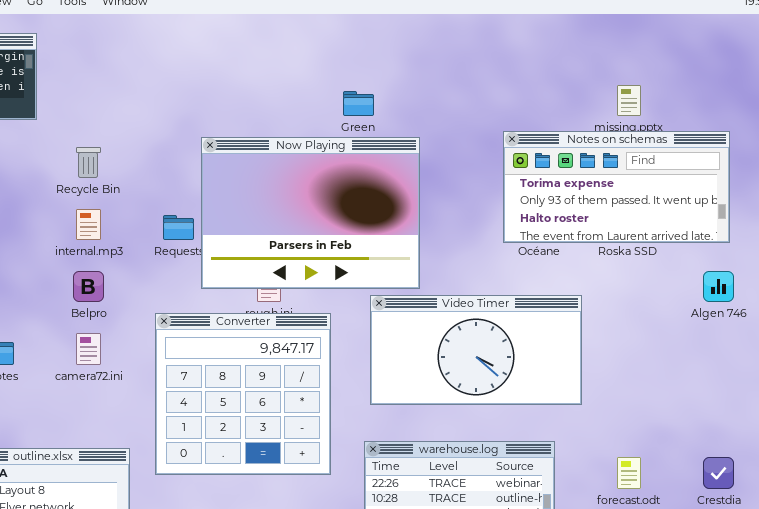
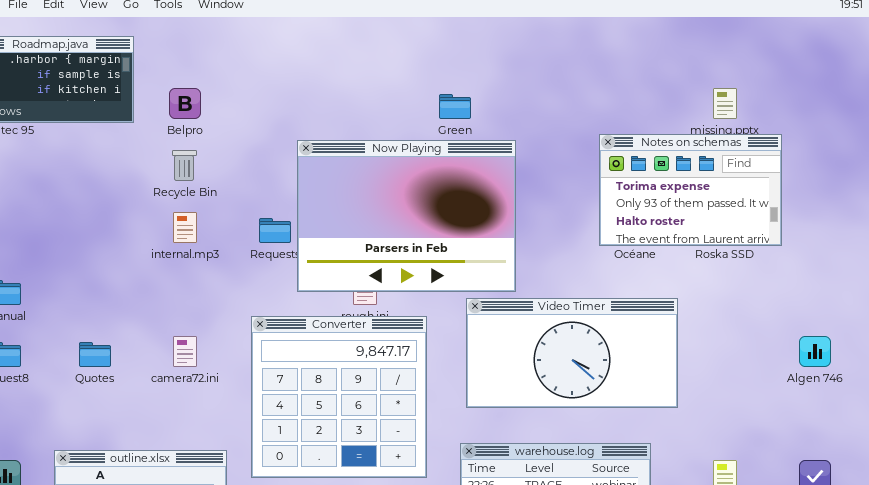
Notes on schemas: [503,131,730,243] -> [599,134,782,246], resized
Belpro: [73,271,104,302] -> [169,88,201,119], moved
Algen 746: [703,271,734,302] -> [799,336,831,367], moved

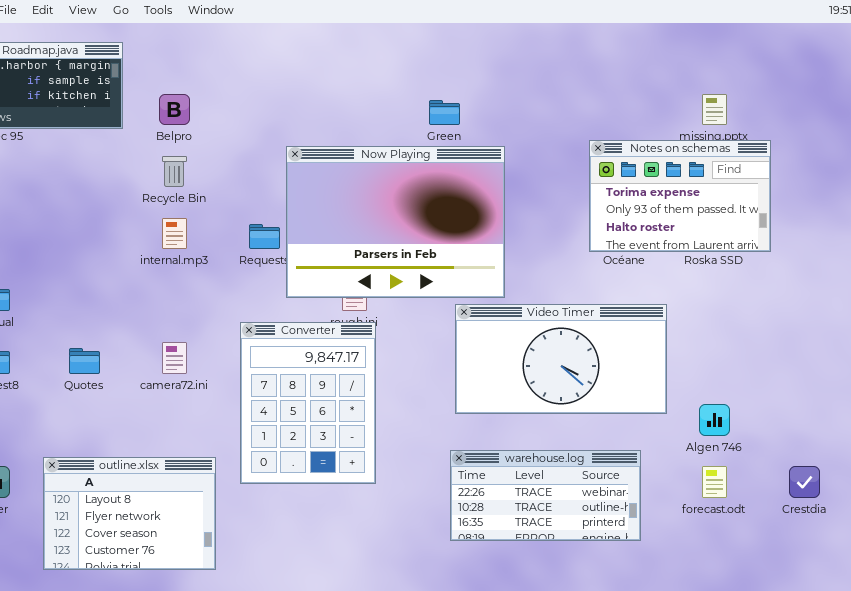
Converter: [251,316,427,478] -> [240,322,376,484], resized
Algen 746: [799,336,831,367] -> [699,404,730,436], moved

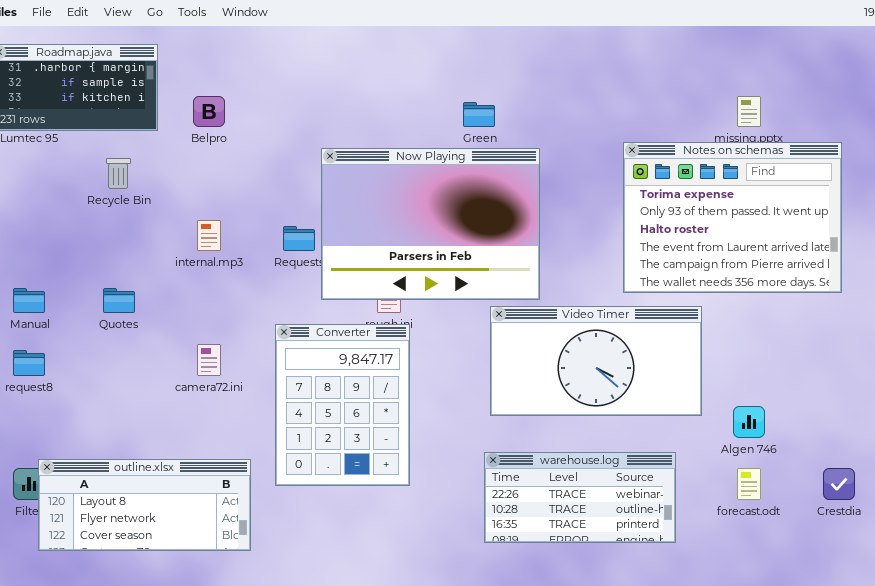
Notes on schemas: [589,140,771,252] -> [623,142,842,293], resized
Recycle Bin: [162,156,187,187] -> [106,158,131,189], moved
Quotes: [69,348,100,374] -> [103,288,135,313], moved
outline.xlsx: [43,457,216,570] -> [38,459,251,551], resized

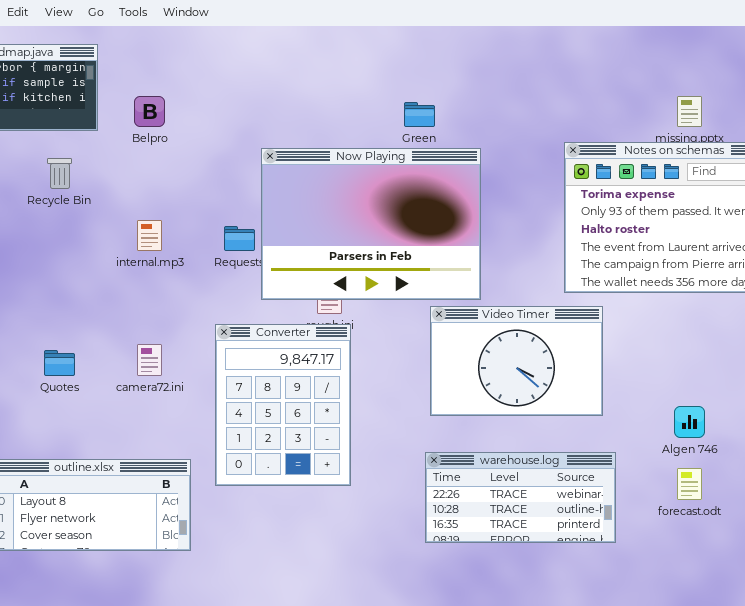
Quotes: [103,288,135,313] -> [44,350,75,376], moved
Video Timer: [490,306,702,416] -> [430,306,603,416], resized

